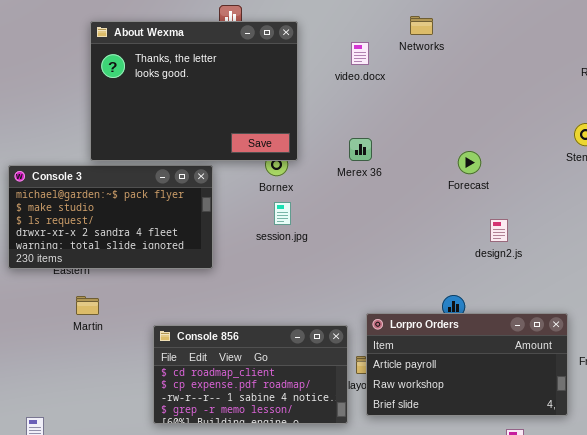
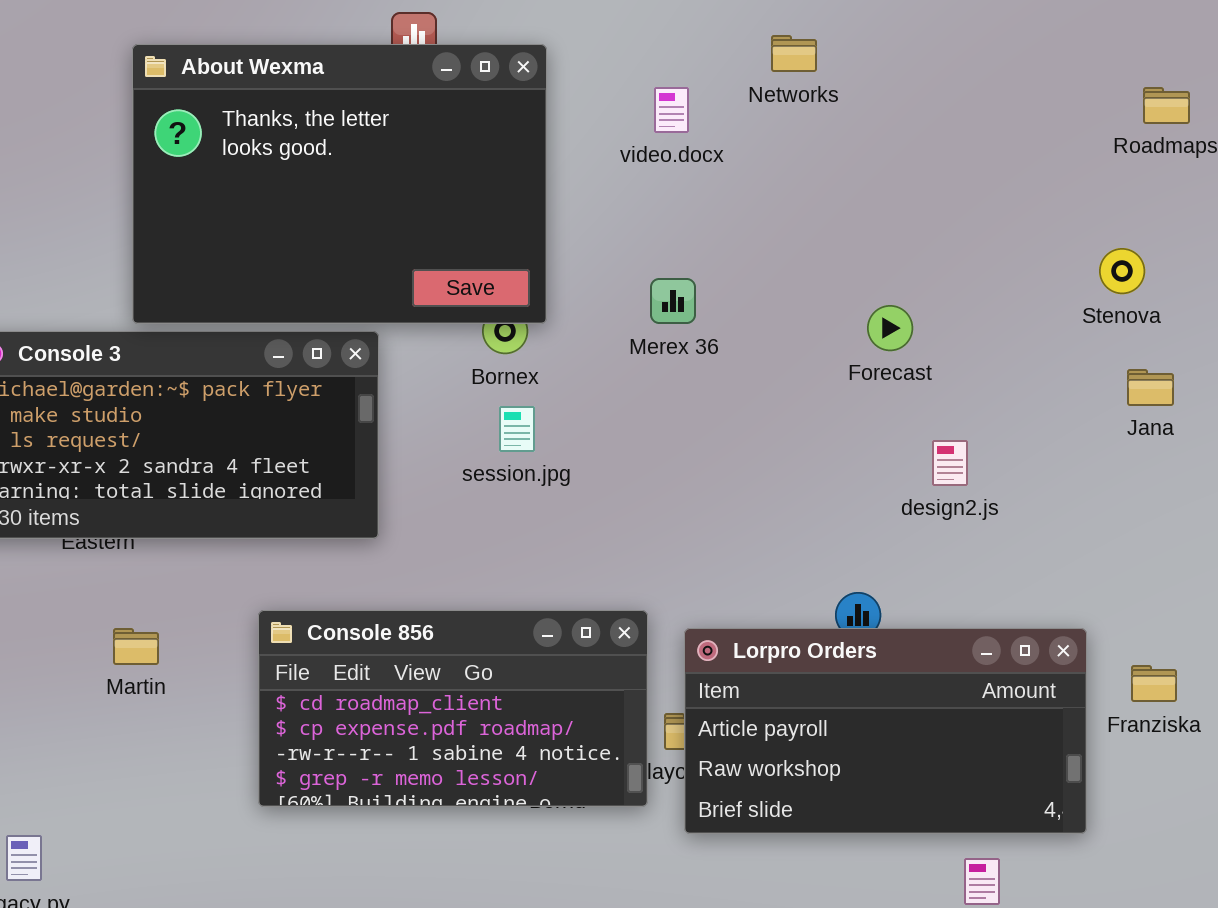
Martin: [76,296,99,315] -> [113,628,159,665], moved
Console 856: [153,325,348,424] -> [258,610,648,807], moved

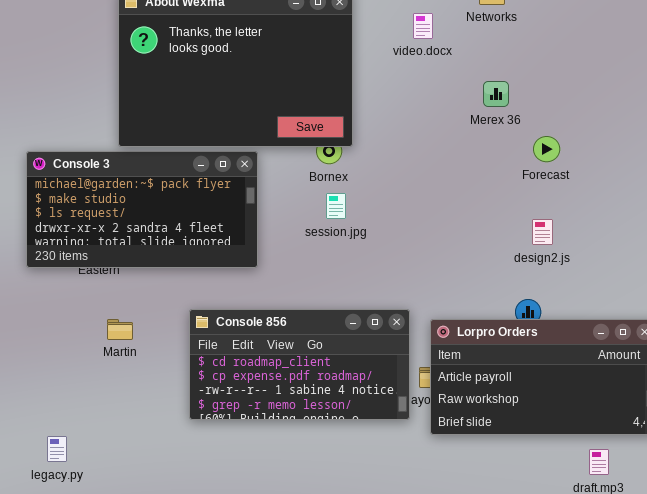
Merex 36: [650,278,696,324] -> [483,81,509,107], moved
design2.js: [932,440,968,486] -> [532,219,553,245], moved

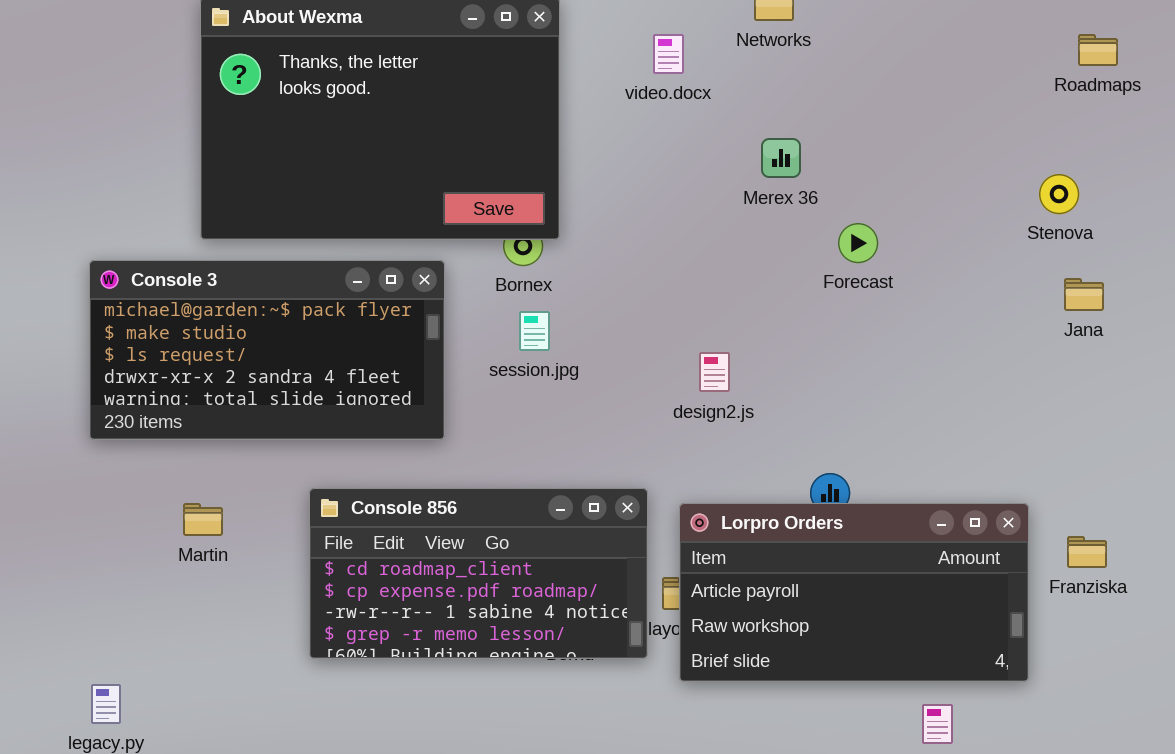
Console 3: [26,151,258,268] -> [89,260,445,440], moved
design2.js: [532,219,553,245] -> [699,352,730,392], moved

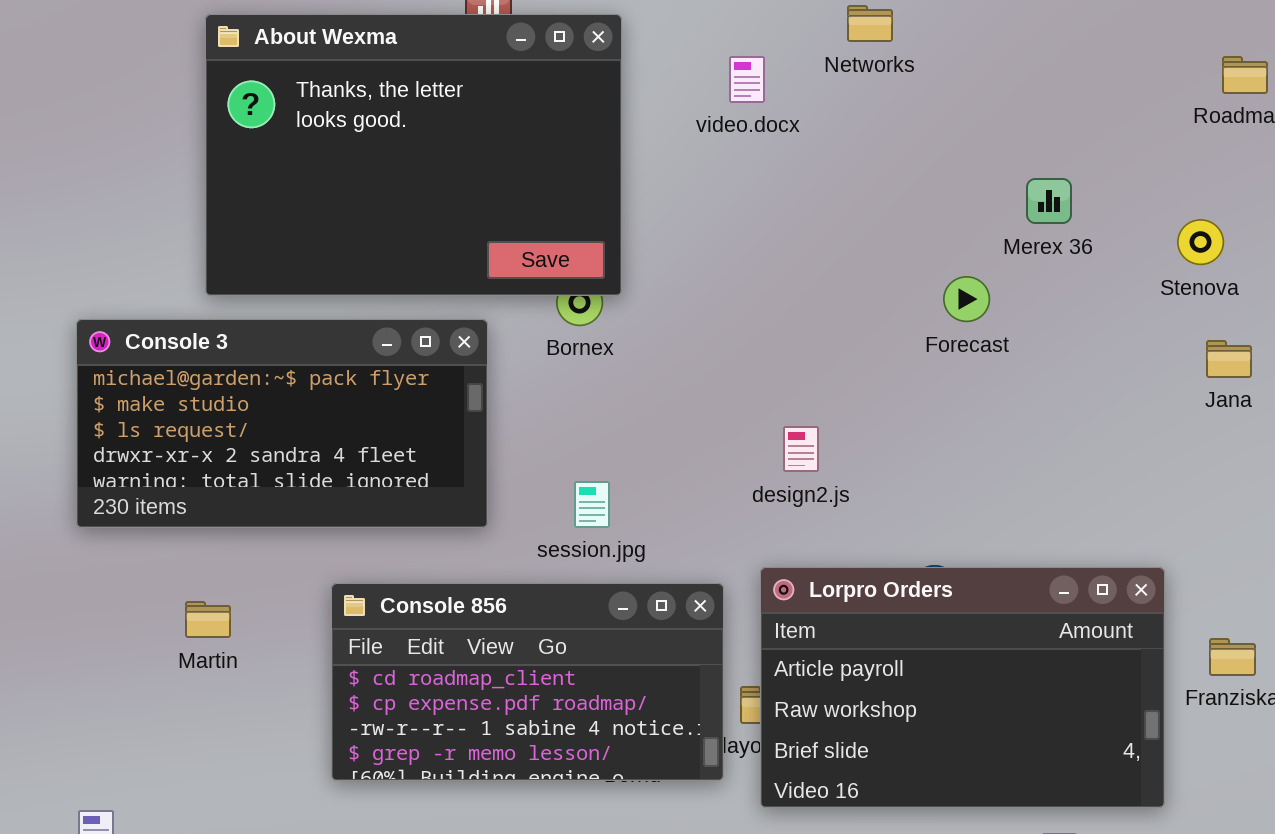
Merex 36: [761,138,801,178] -> [1026,178,1072,224], moved
session.jpg: [519,311,550,351] -> [574,481,610,528], moved
Lorpro Orders: [679,503,1029,682] -> [760,567,1165,808], resized

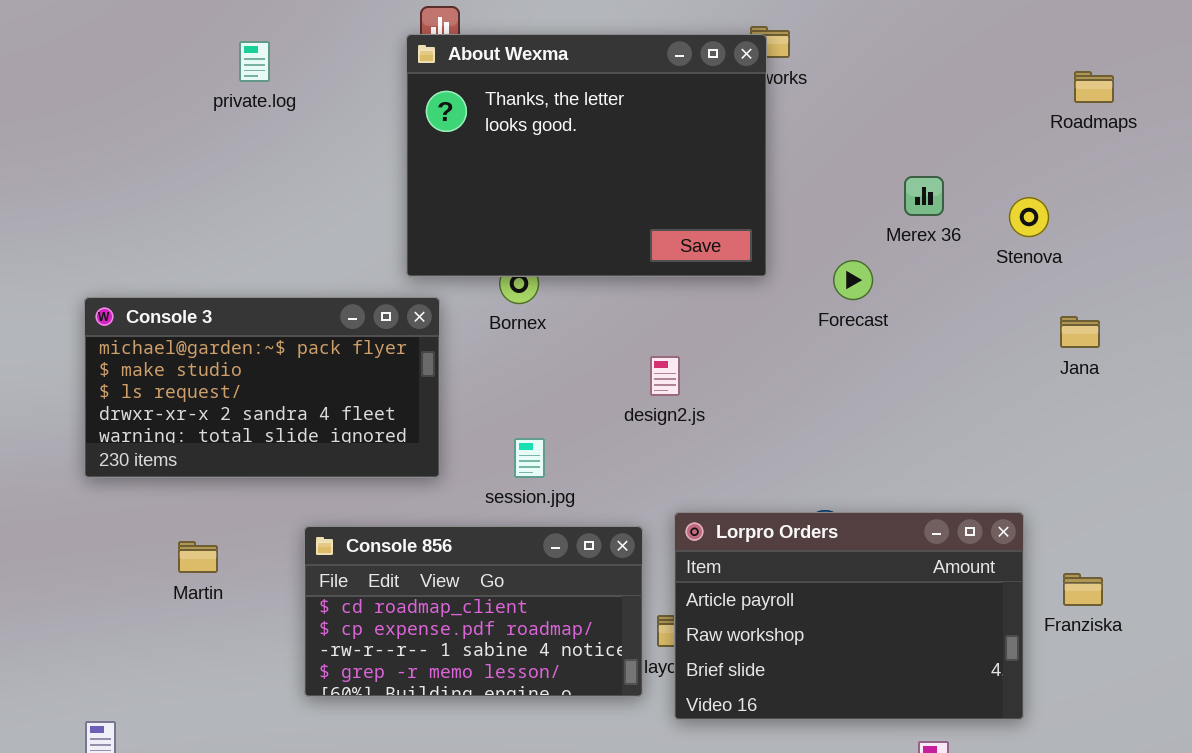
About Wexma: [205,14,622,296] -> [406,34,767,277], moved
Stenova: [1177,219,1224,265] -> [1009,197,1049,237], moved
design2.js: [783,426,819,472] -> [650,356,680,396], moved

